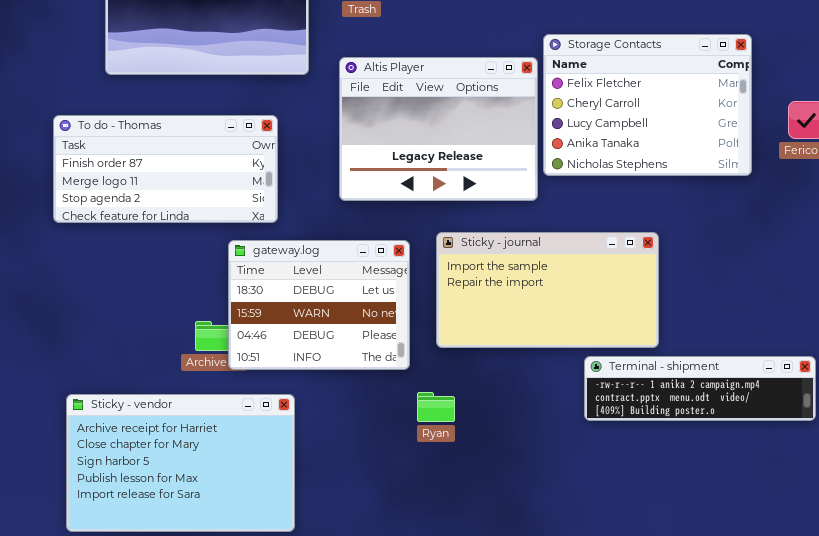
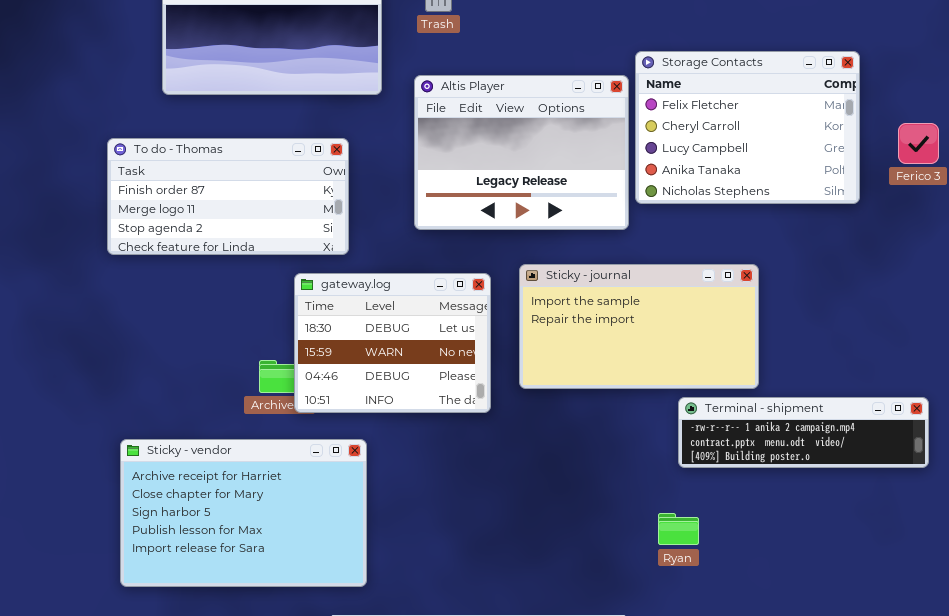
Ryan: [417,392,455,422] -> [658,513,699,545], moved

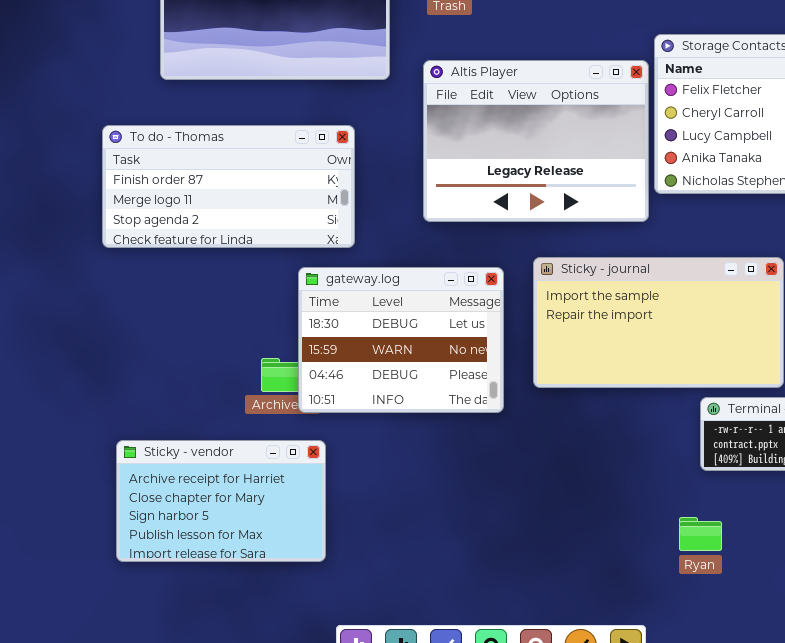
Sticky - vendor: [120,439,367,587] -> [116,440,326,562], resized

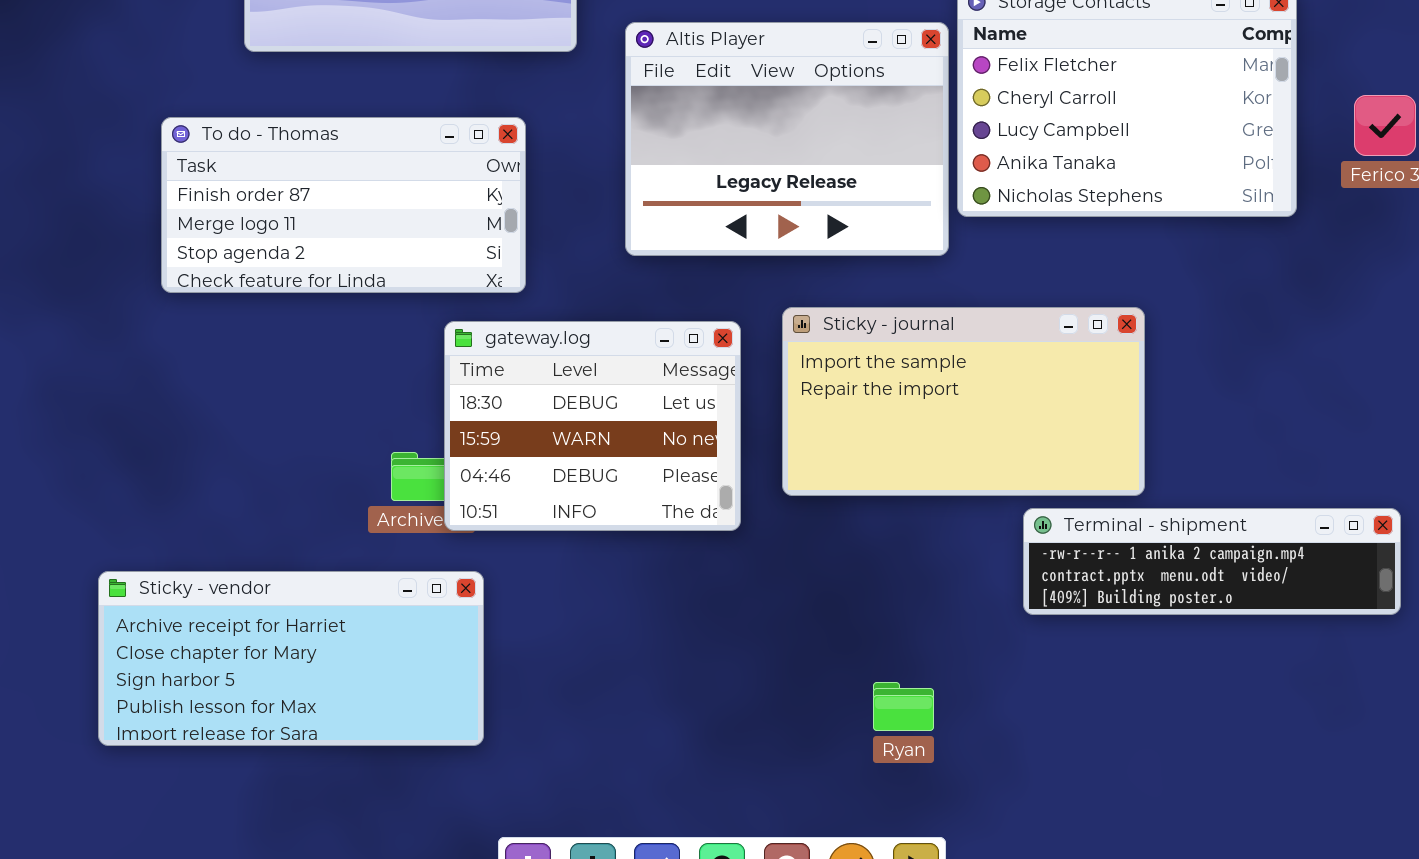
Sticky - vendor: [116,440,326,562] -> [98,571,484,746], resized
Ryan: [679,517,722,551] -> [873,682,934,731], moved

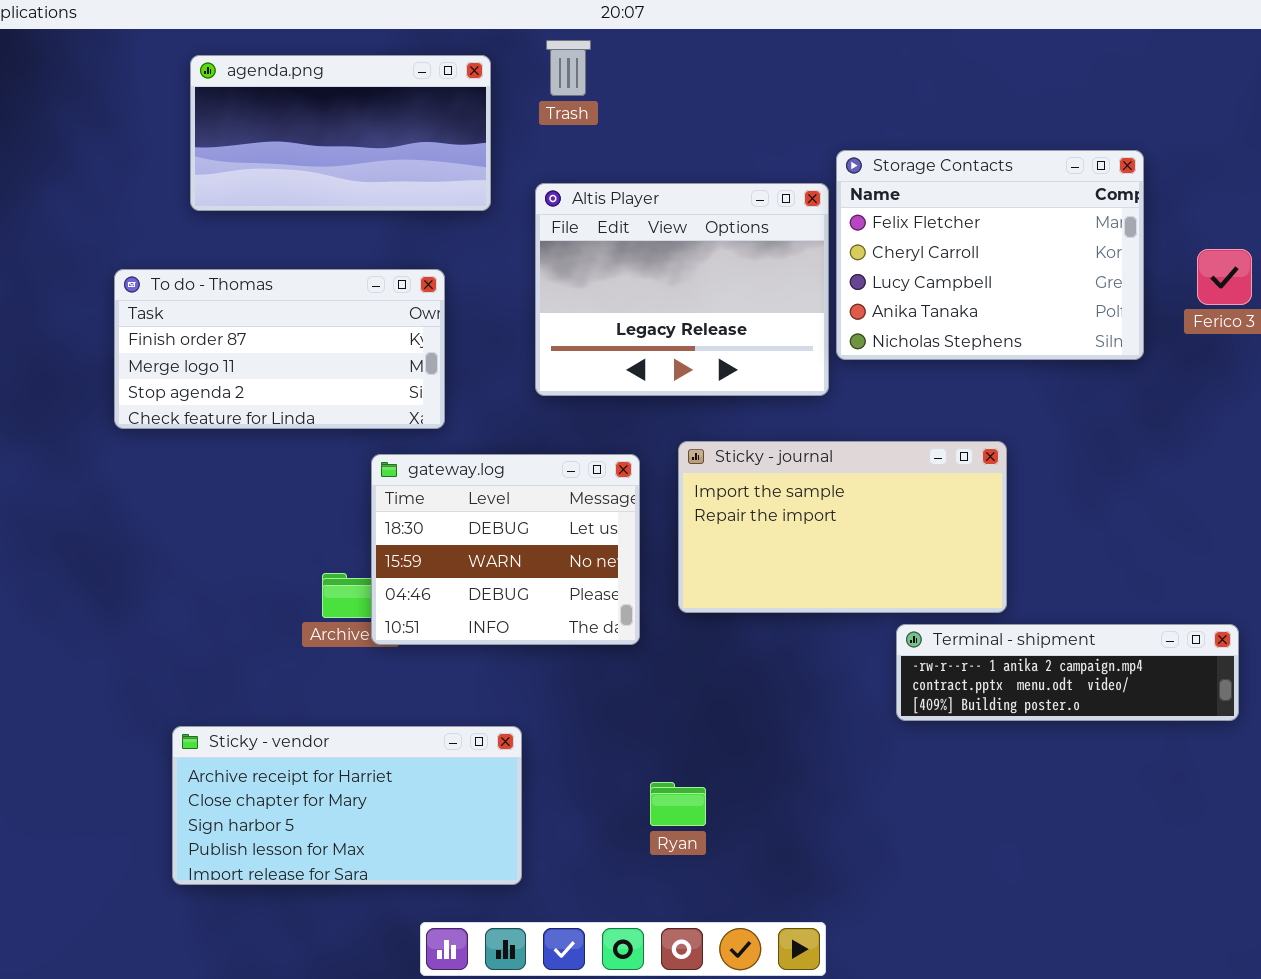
Sticky - vendor: [98,571,484,746] -> [172,726,522,885], moved
Ryan: [873,682,934,731] -> [650,782,706,826], moved

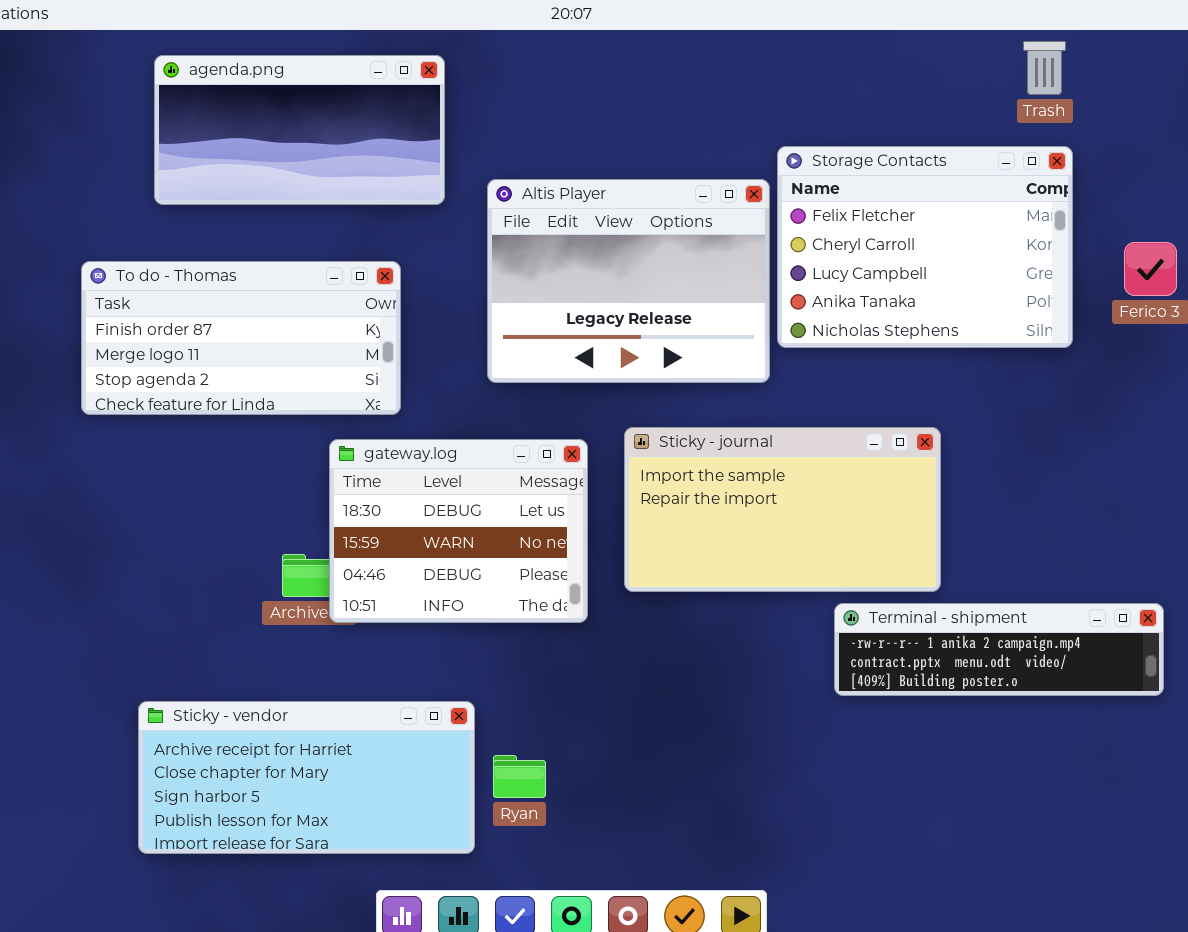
Trash: [546,40,591,96] -> [1023,41,1066,95], moved
Ryan: [650,782,706,826] -> [493,755,546,798], moved

